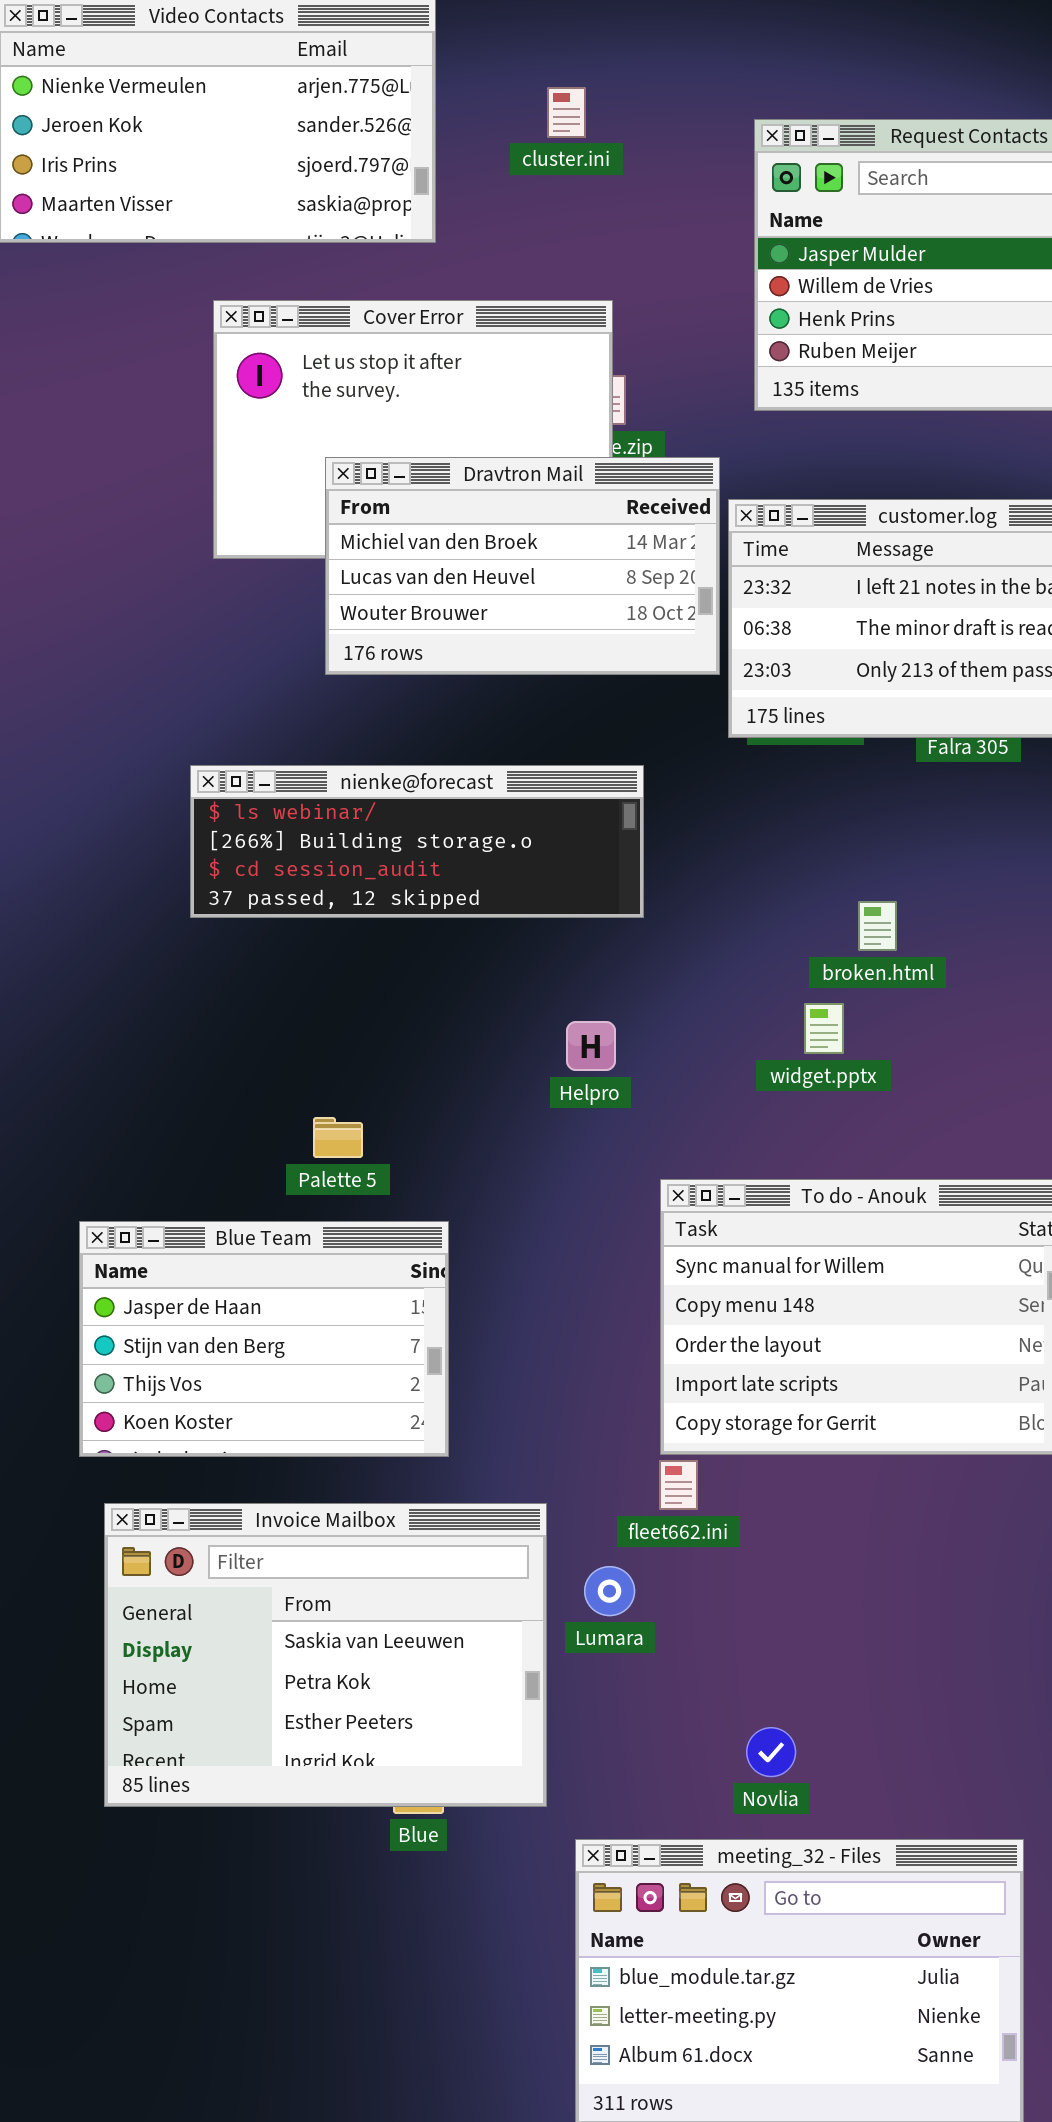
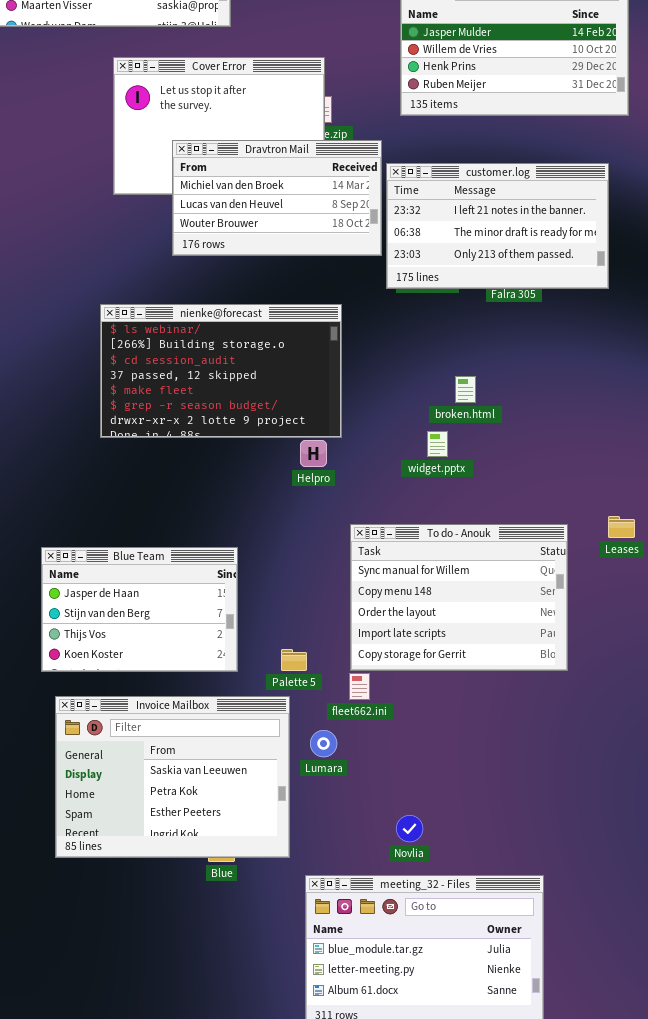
nienke@forecast: [190,765,644,918] -> [100,304,342,438], resized
Palette 5: [313,1117,363,1158] -> [281,649,307,671], moved

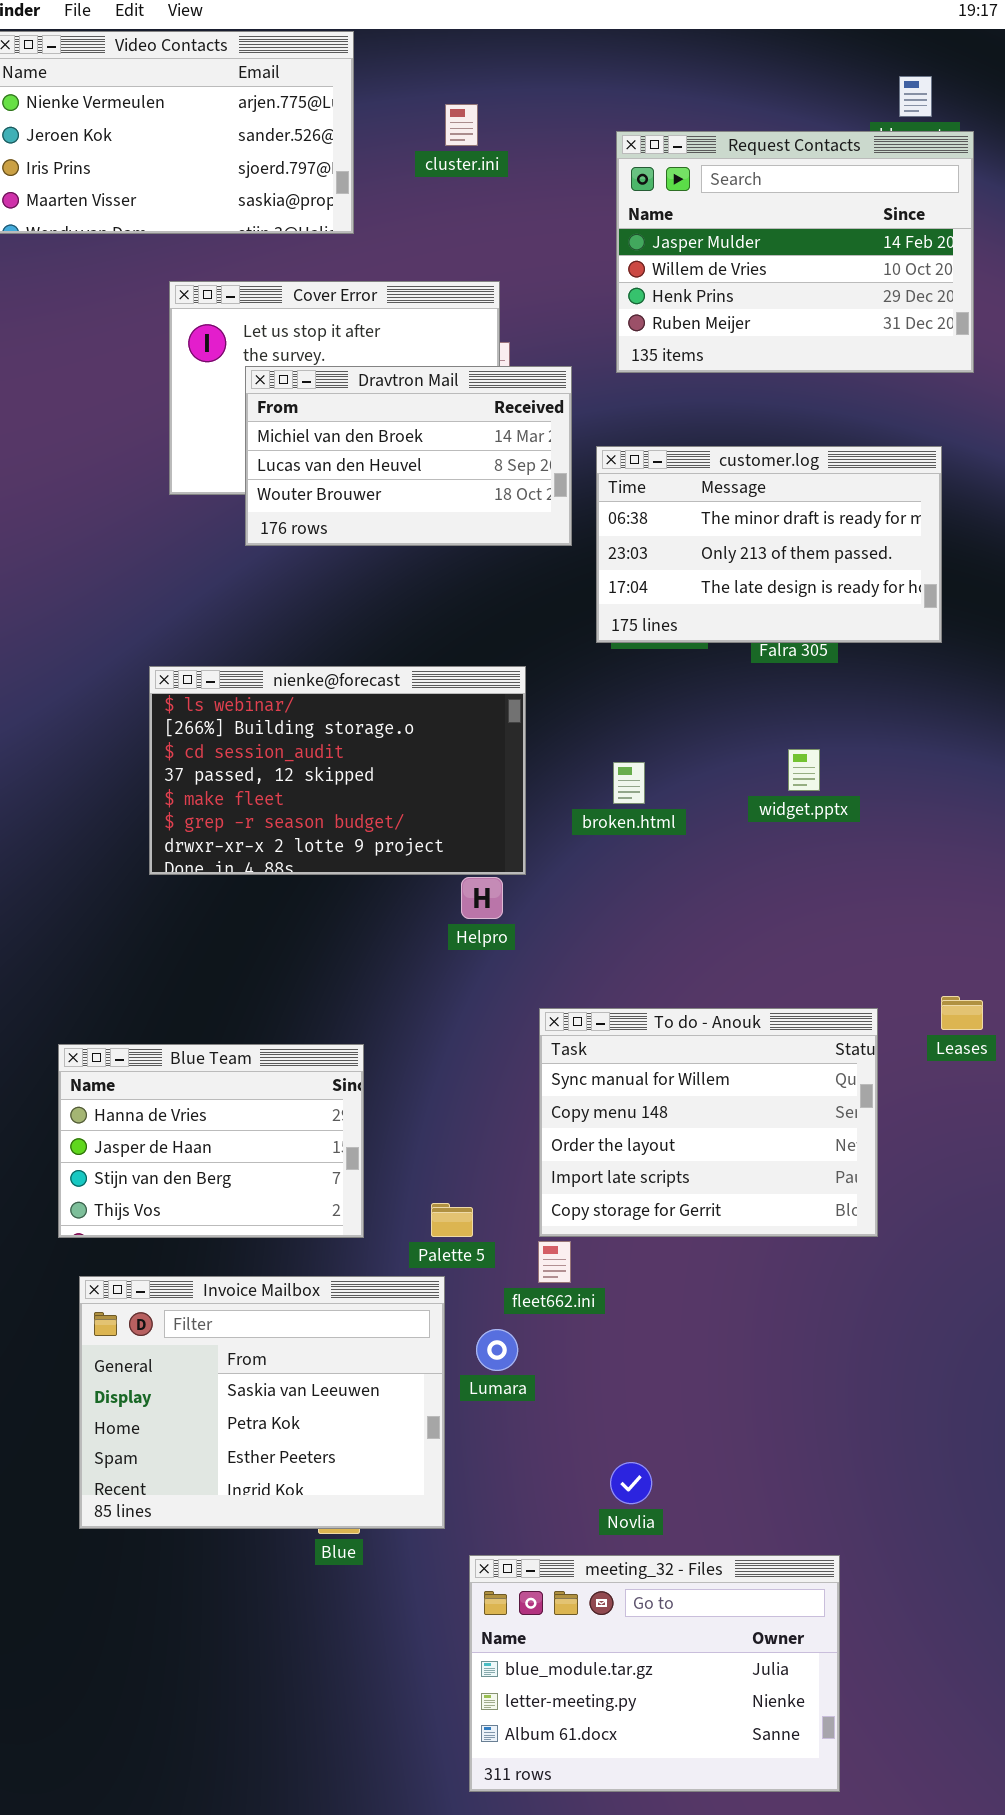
Dravtron Mail: [172,140,382,256] -> [245,366,572,546], moved
customer.log: [386,163,609,289] -> [596,446,942,643], scrolled down 1 row
broken.html: [455,376,476,403] -> [613,762,645,804], moved
widget.pptx: [427,431,448,457] -> [788,749,820,791], moved
Blue Team: [41,547,238,672] -> [58,1044,364,1238], scrolled up 1 row

